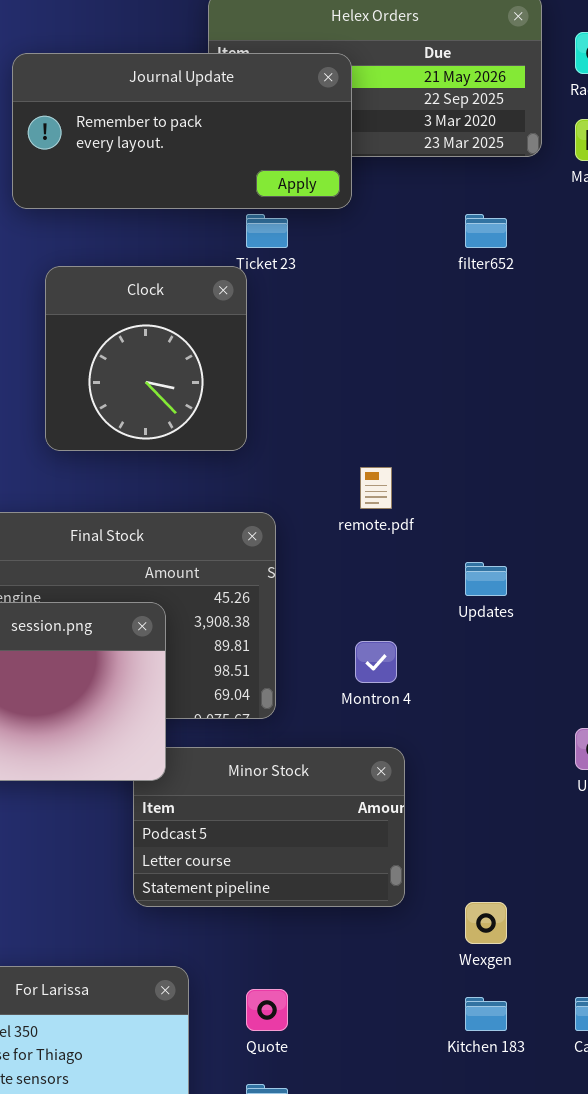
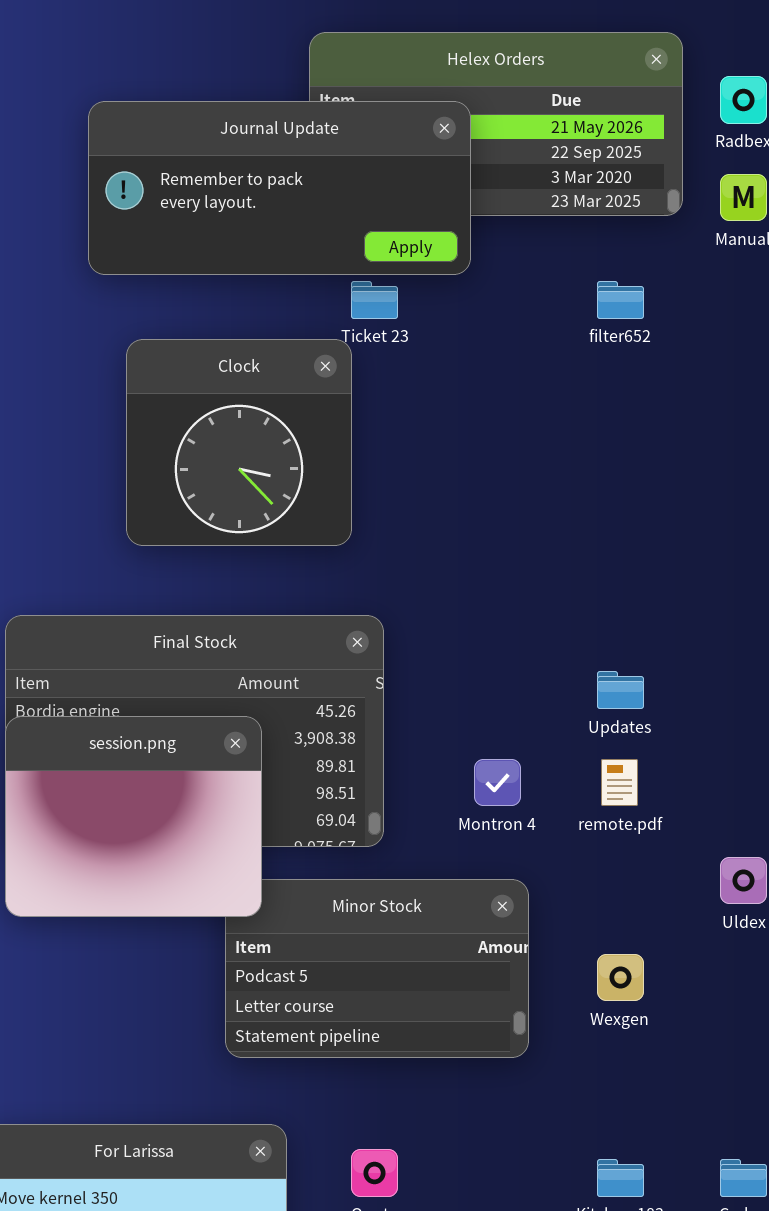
remote.pdf: [360,467,392,509] -> [601,759,638,806], moved
Wexgen: [465,902,507,944] -> [597,954,644,1001], moved

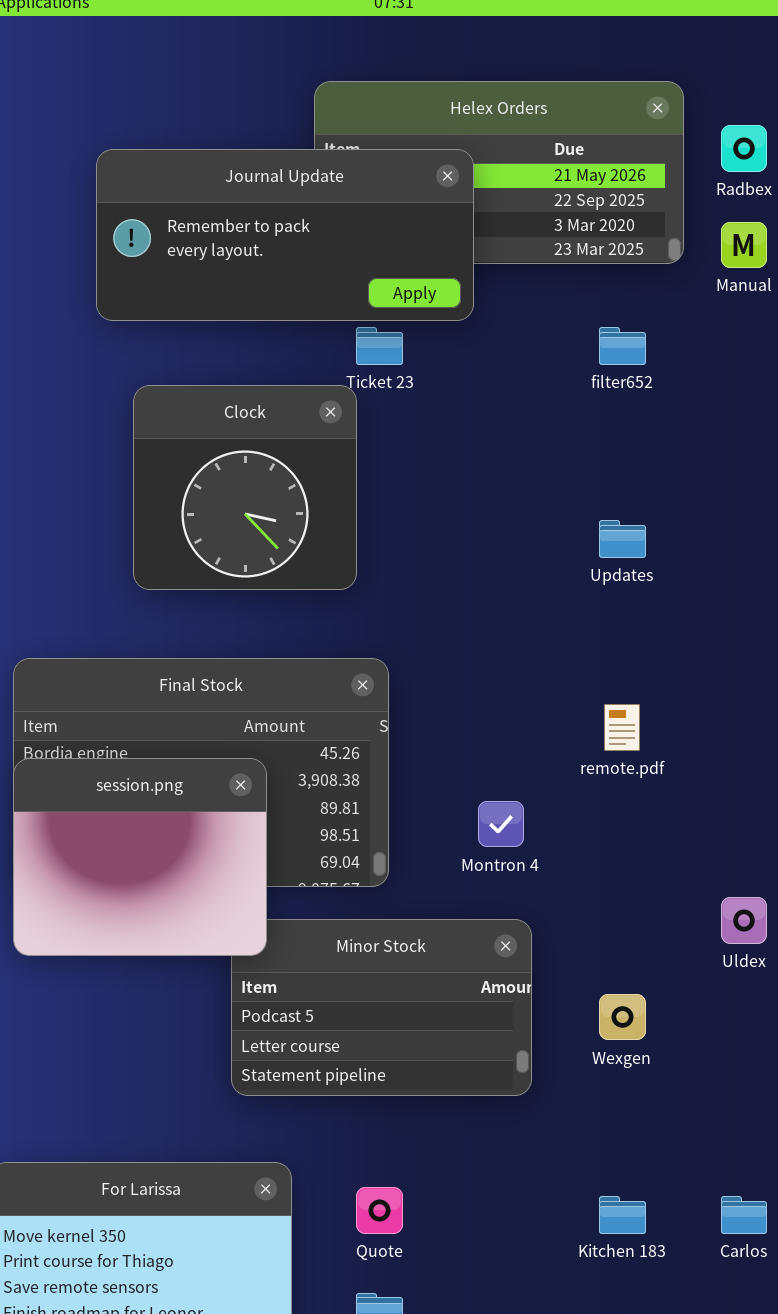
Updates: [597,671,644,709] -> [599,520,646,558], moved
remote.pdf: [601,759,638,806] -> [604,704,640,751], moved

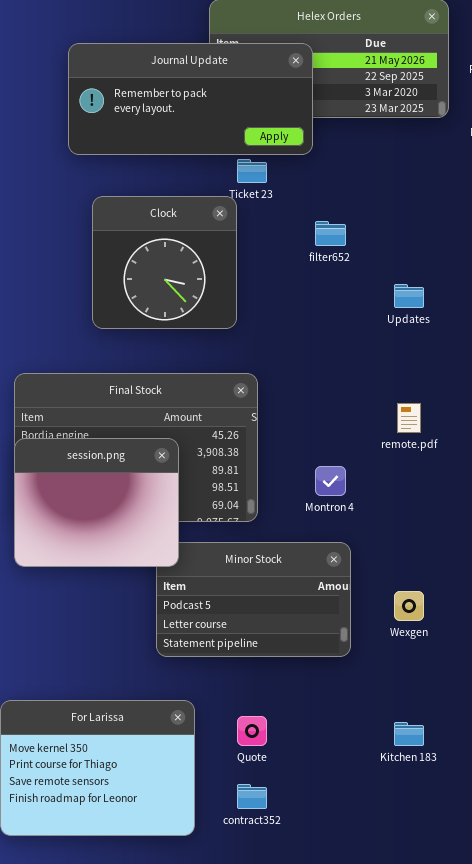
filter652: [599,327,646,365] -> [315,221,346,246], moved

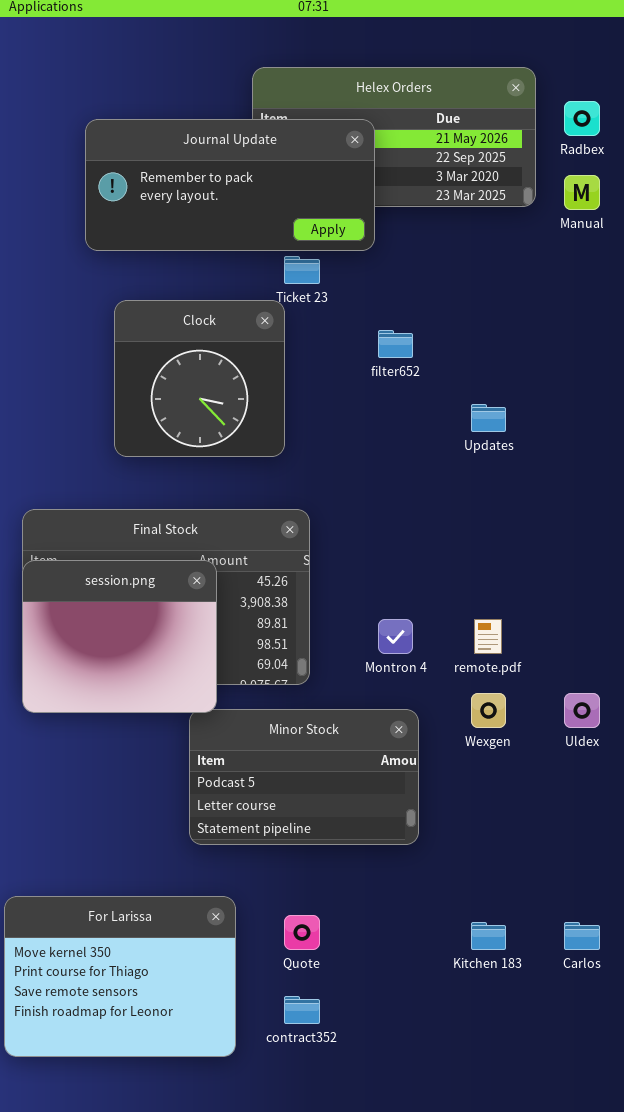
remote.pdf: [397,403,421,433] -> [474,619,502,654], moved
session.png: [14,438,179,567] -> [22,560,217,713], moved
Wexgen: [394,591,424,621] -> [471,693,506,728], moved

